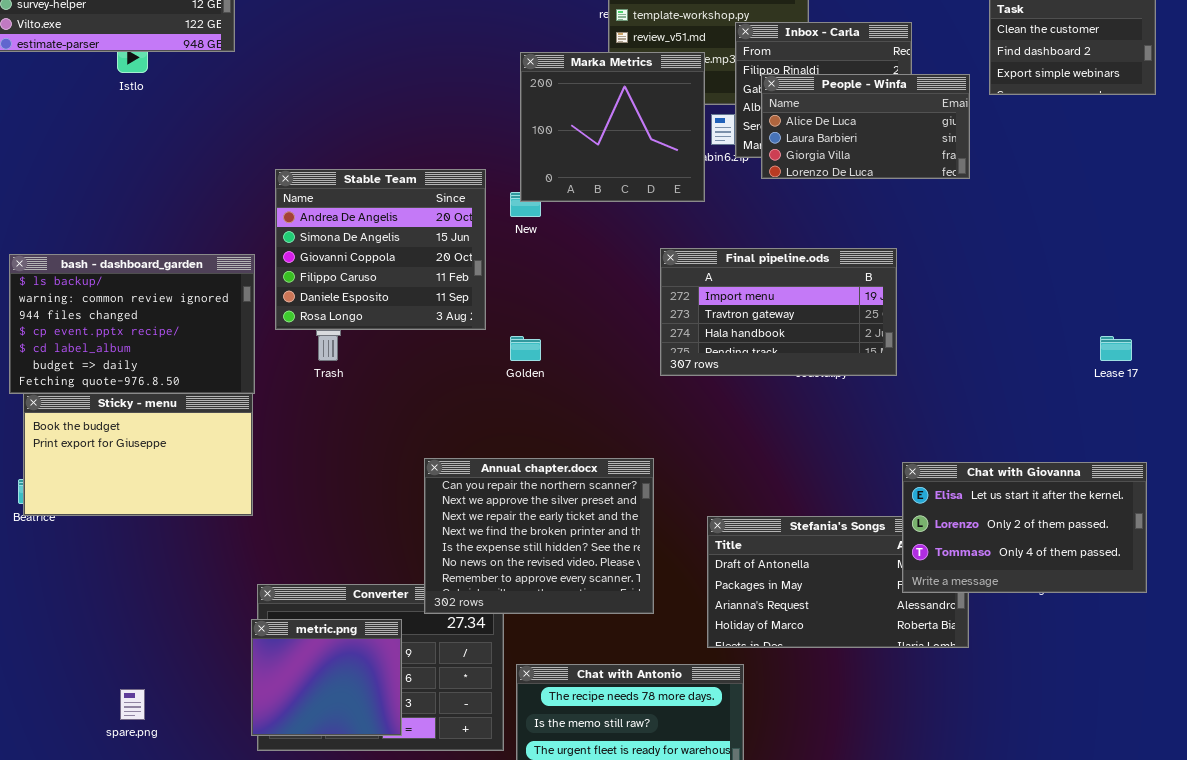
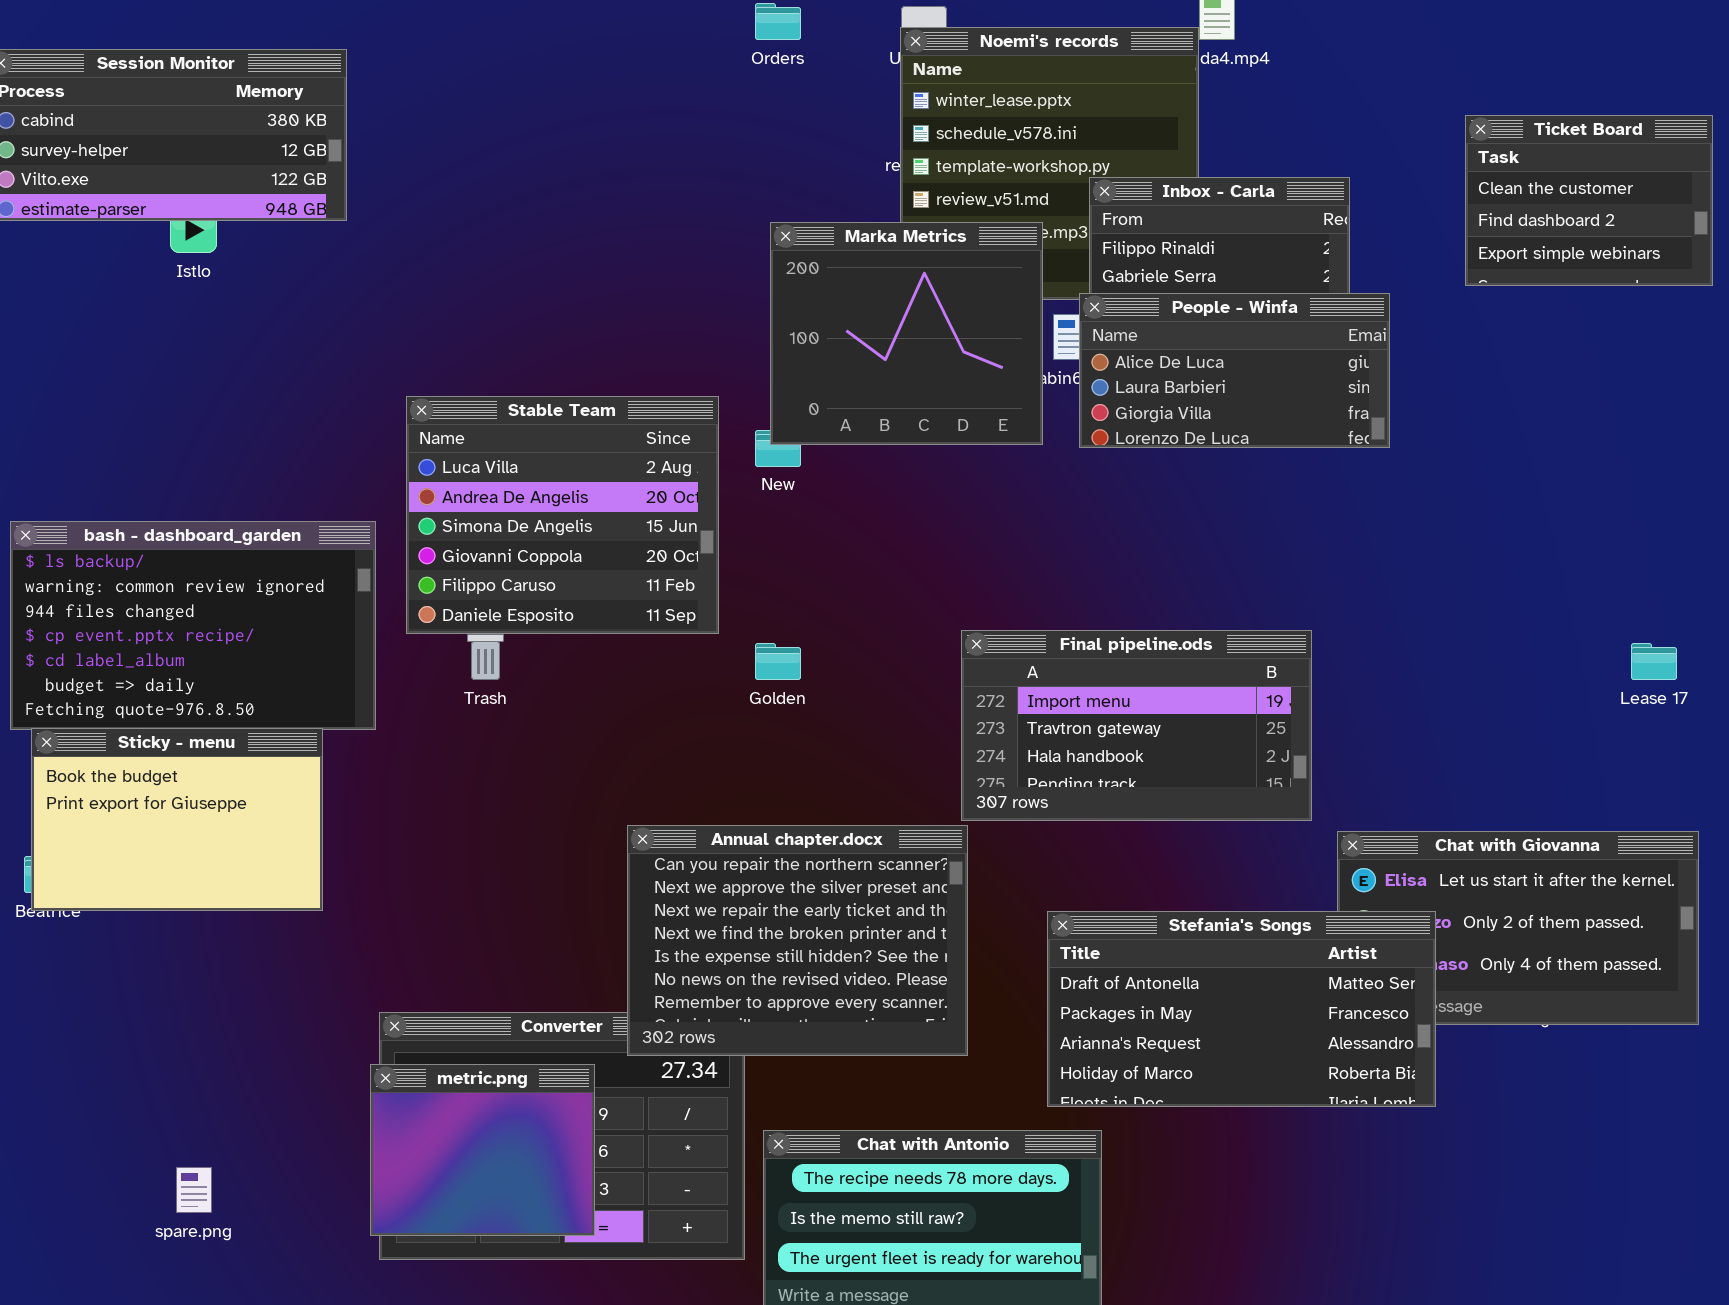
People - Winfa: [761,74,970,179] -> [1079,293,1390,448], moved
Stable Team: [275,169,486,330] -> [406,396,719,634], scrolled up 1 row
Final pipeline.ods: [660,248,897,376] -> [961,630,1312,821], moved
Sticky - menu: [23,393,253,516] -> [31,728,323,911], resized
Stefania's Songs: [707,516,969,648] -> [1047,911,1436,1107], raised

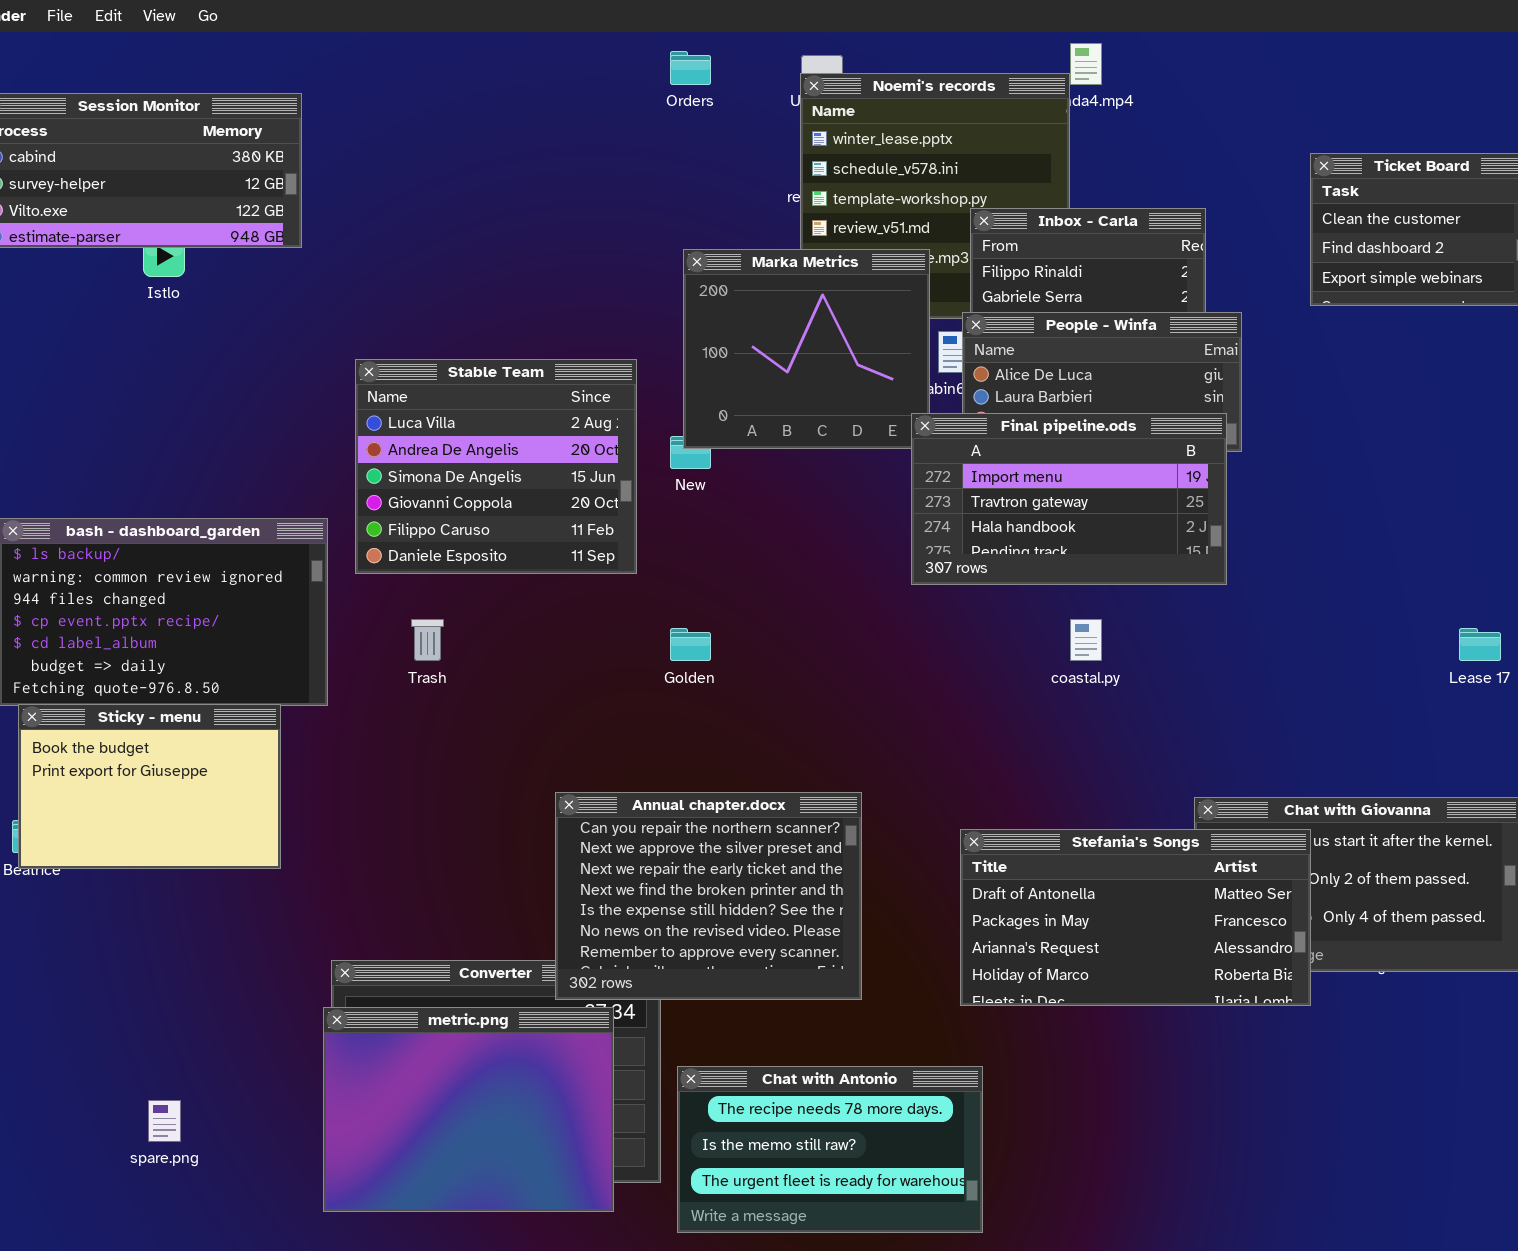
Stable Team: [406,396,719,634] -> [355,359,637,574], moved
Final pipeline.ods: [961,630,1312,821] -> [911,413,1227,585], moved
Stefania's Songs: [1047,911,1436,1107] -> [960,829,1311,1006], moved
metric.png: [370,1064,595,1236] -> [323,1007,614,1212], resized

